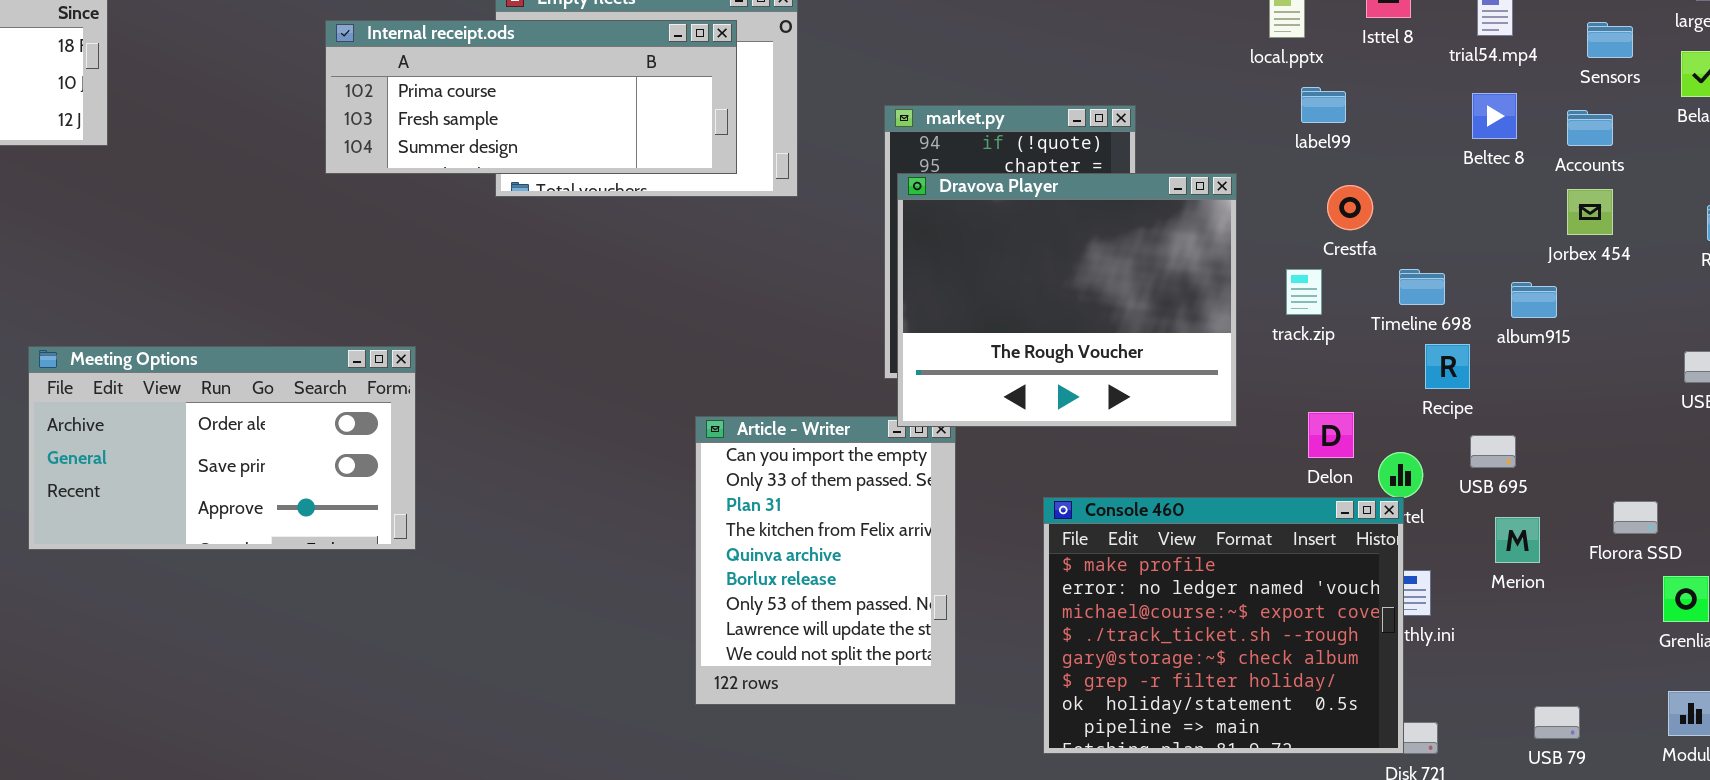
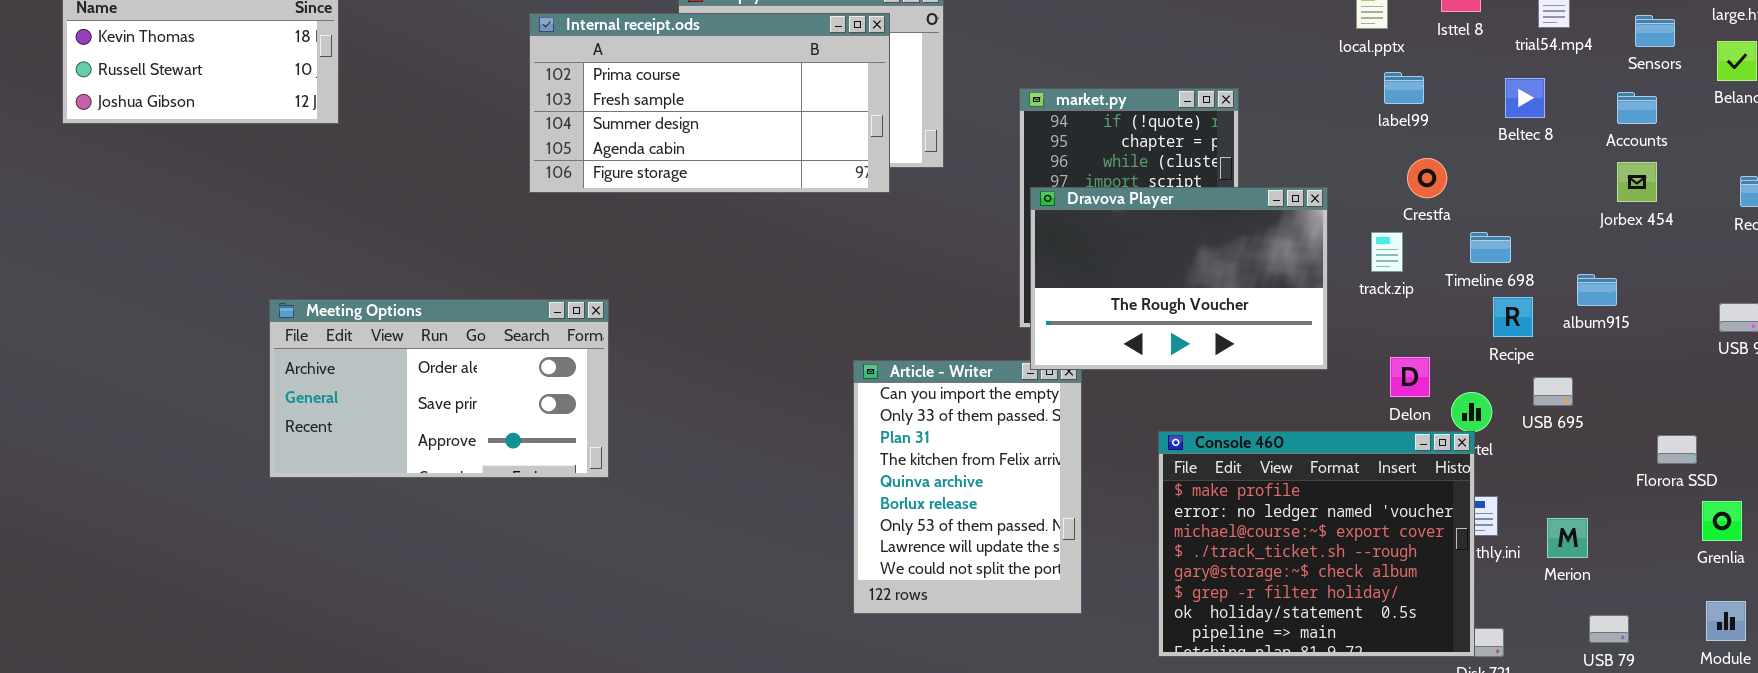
Internal receipt.ods: [325,20,737,174] -> [529,13,890,193], resized
Beltec 8: [1472,93,1517,139] -> [1505,78,1545,118], moved
Dravova Player: [897,173,1237,427] -> [1030,187,1328,370], resized
album915: [1511,282,1557,318] -> [1577,274,1617,306], moved
Merion: [1495,517,1540,563] -> [1547,518,1588,558], moved

